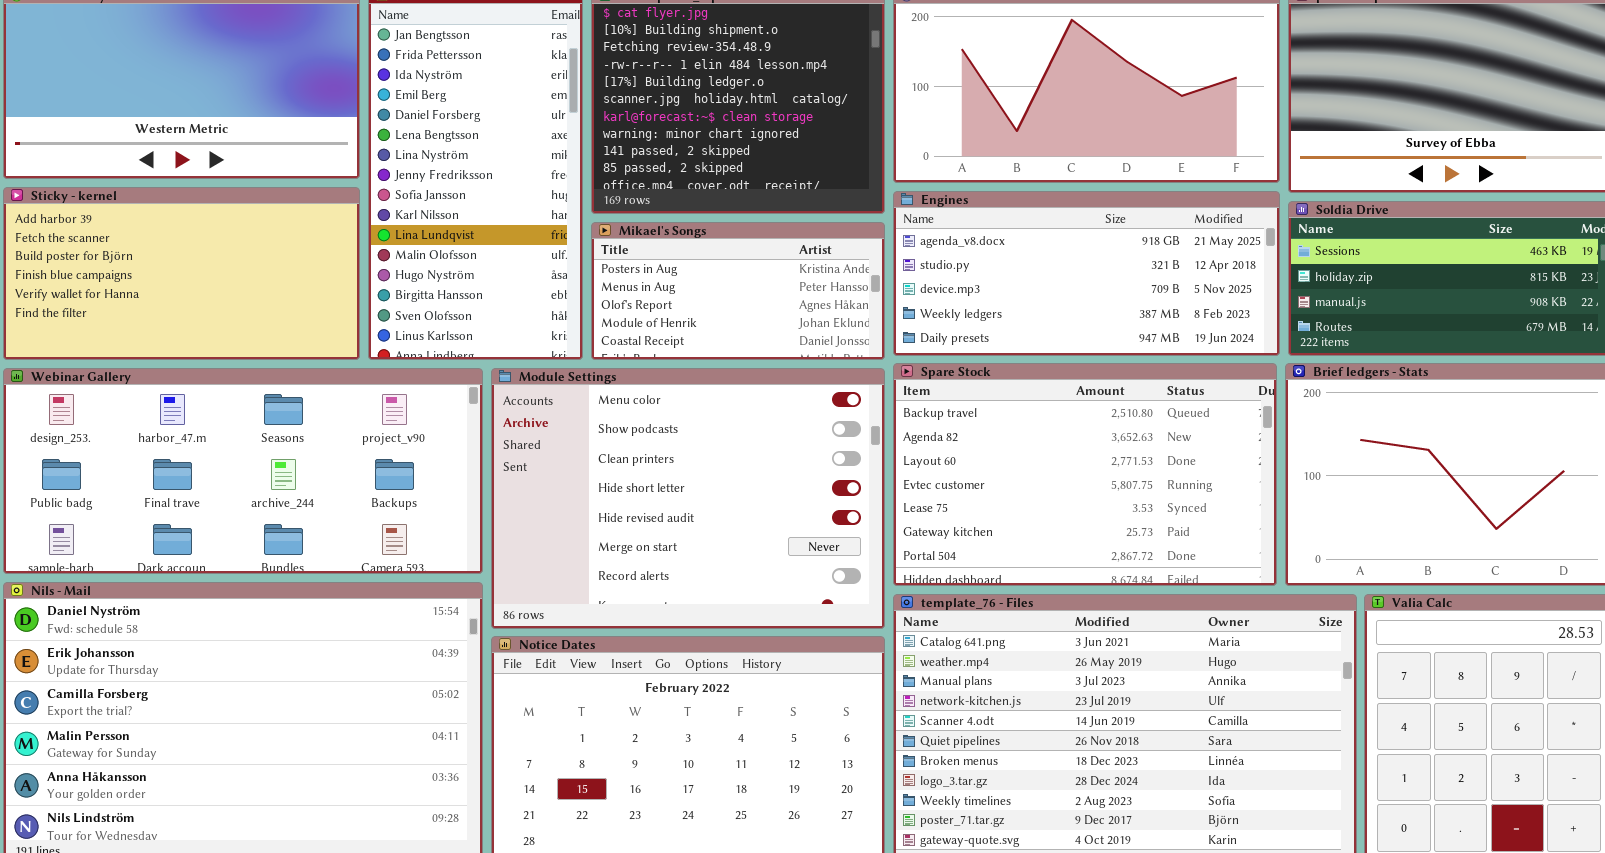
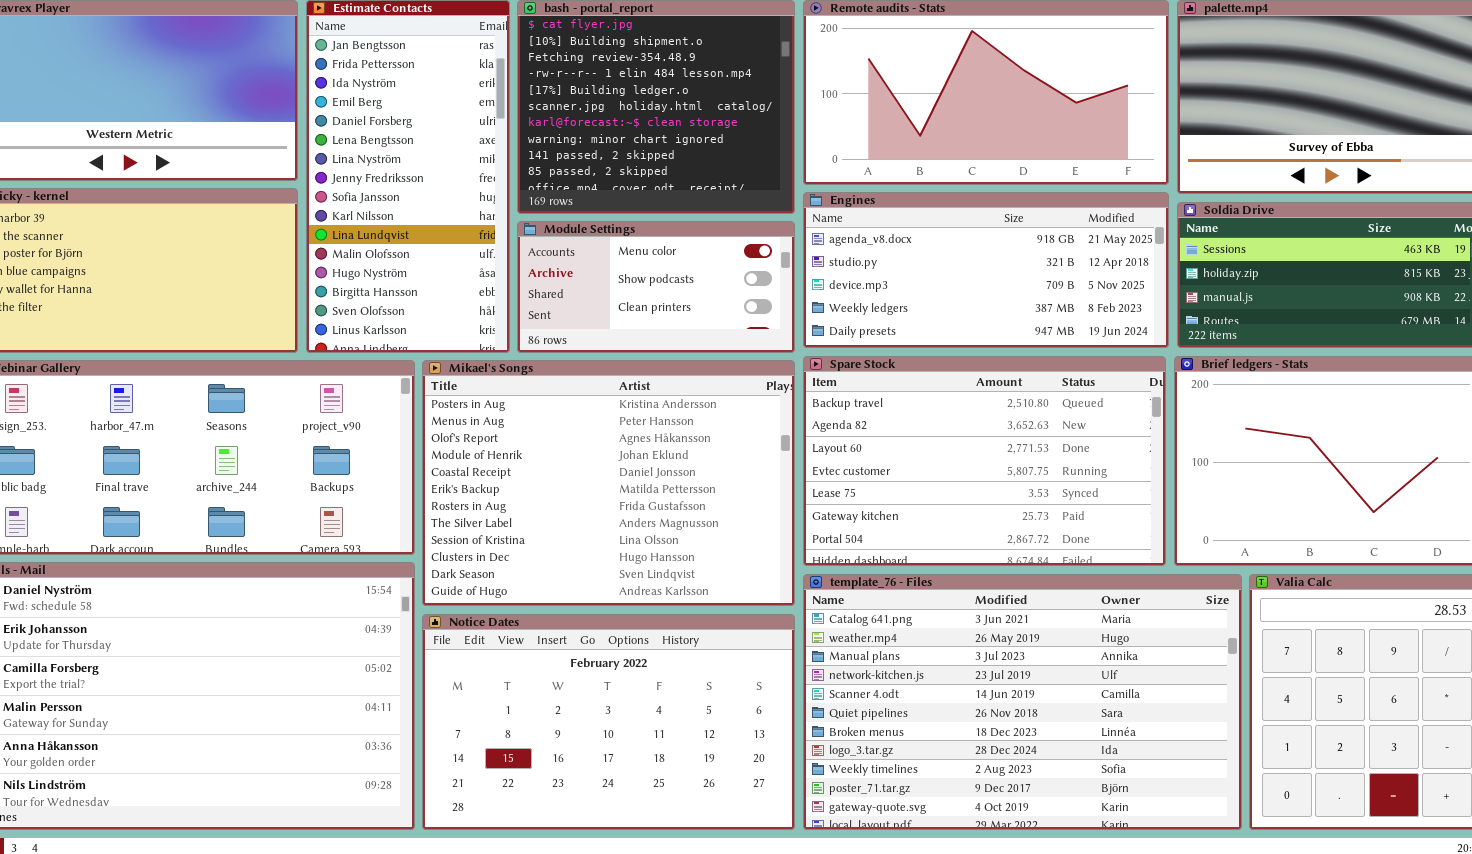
Mikael's Songs: [591,222,885,360] -> [422,360,795,606], moved, resized
Module Settings: [491,368,885,629] -> [517,221,795,353], moved, resized

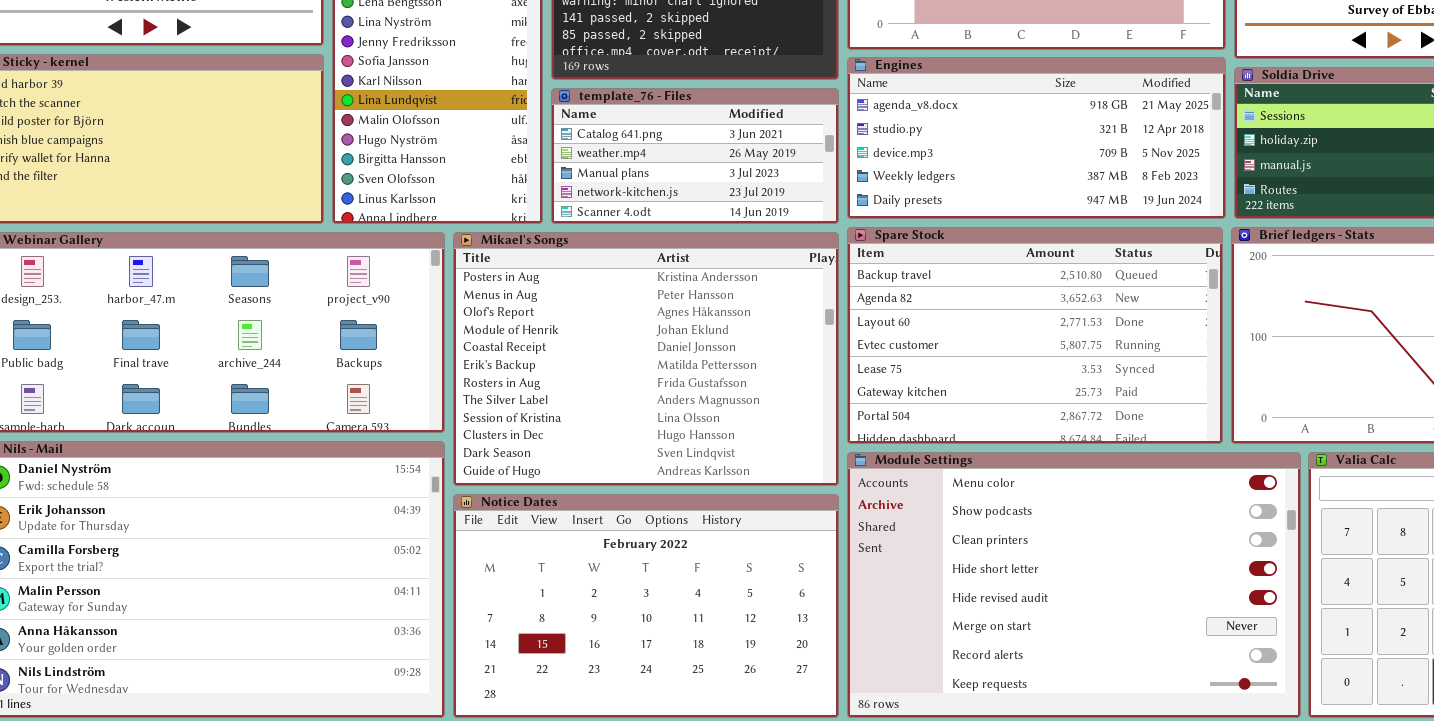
Module Settings: [517,221,795,353] -> [847,452,1301,718], moved, resized
template_76 - Files: [803,574,1242,830] -> [551,88,839,224], moved, resized

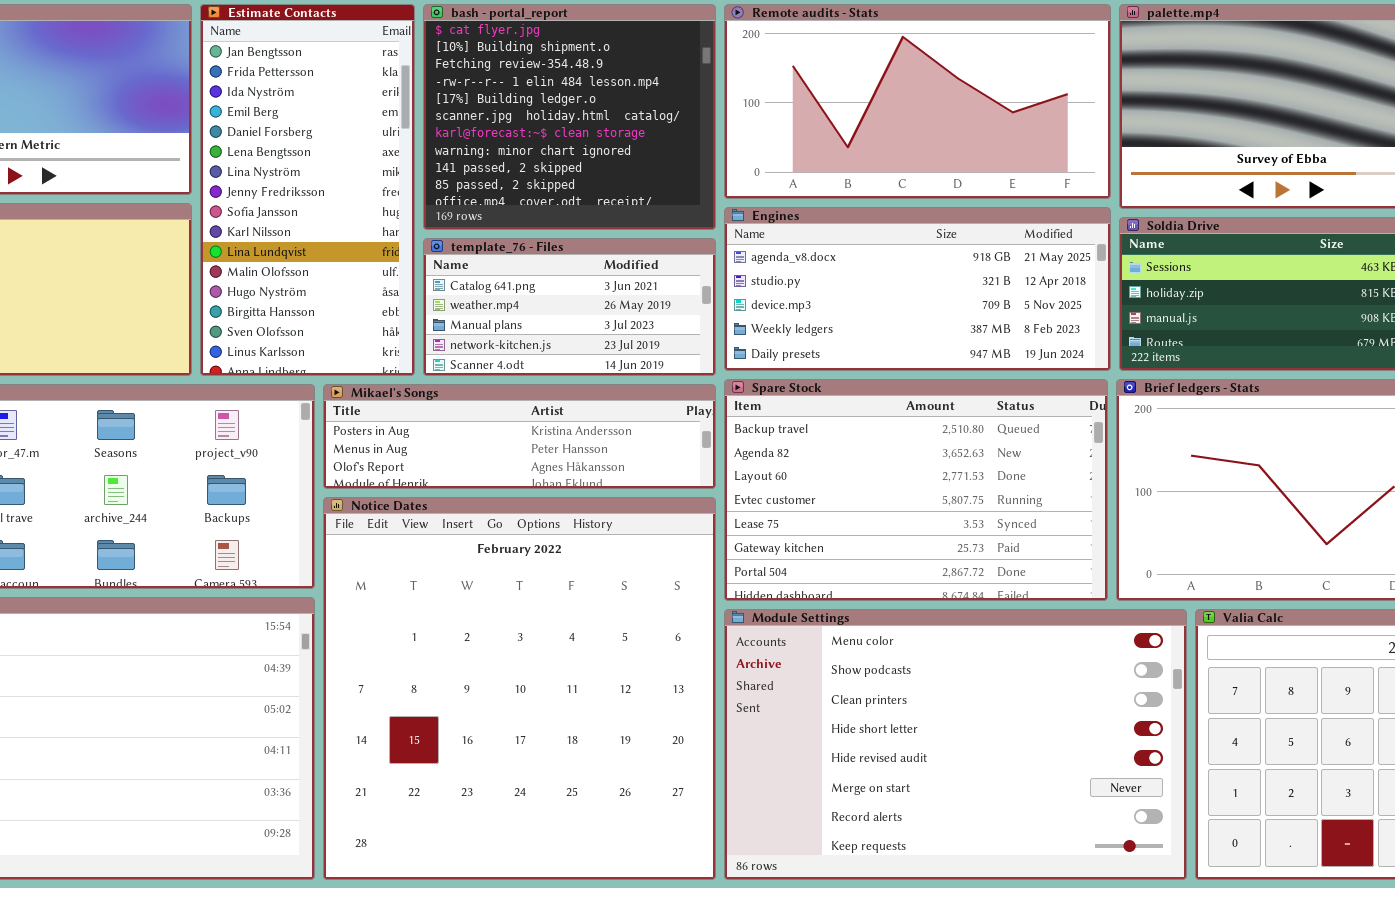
Mikael's Songs: [453,232,839,486] -> [323,384,716,489], resized
Notice Dates: [453,494,839,718] -> [323,497,716,880], resized

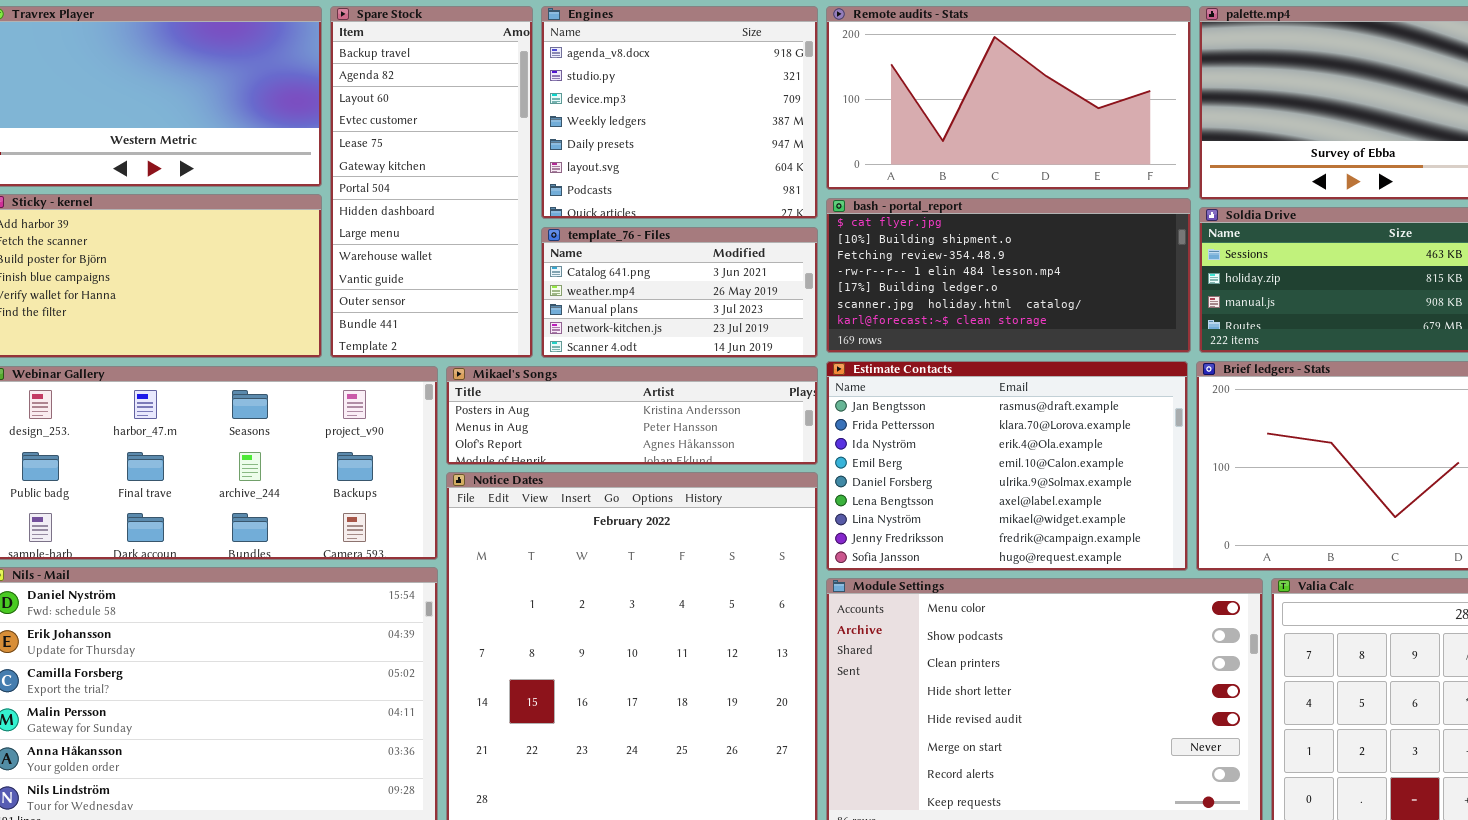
Estimate Contacts: [200,4,415,376] -> [826,361,1188,571], moved, resized
bash - portal_report: [423,4,716,230] -> [826,198,1191,353], moved, resized
Engines: [724,207,1111,371] -> [541,6,818,219], moved, resized
Spare Stock: [724,379,1108,601] -> [330,6,533,358], moved, resized

